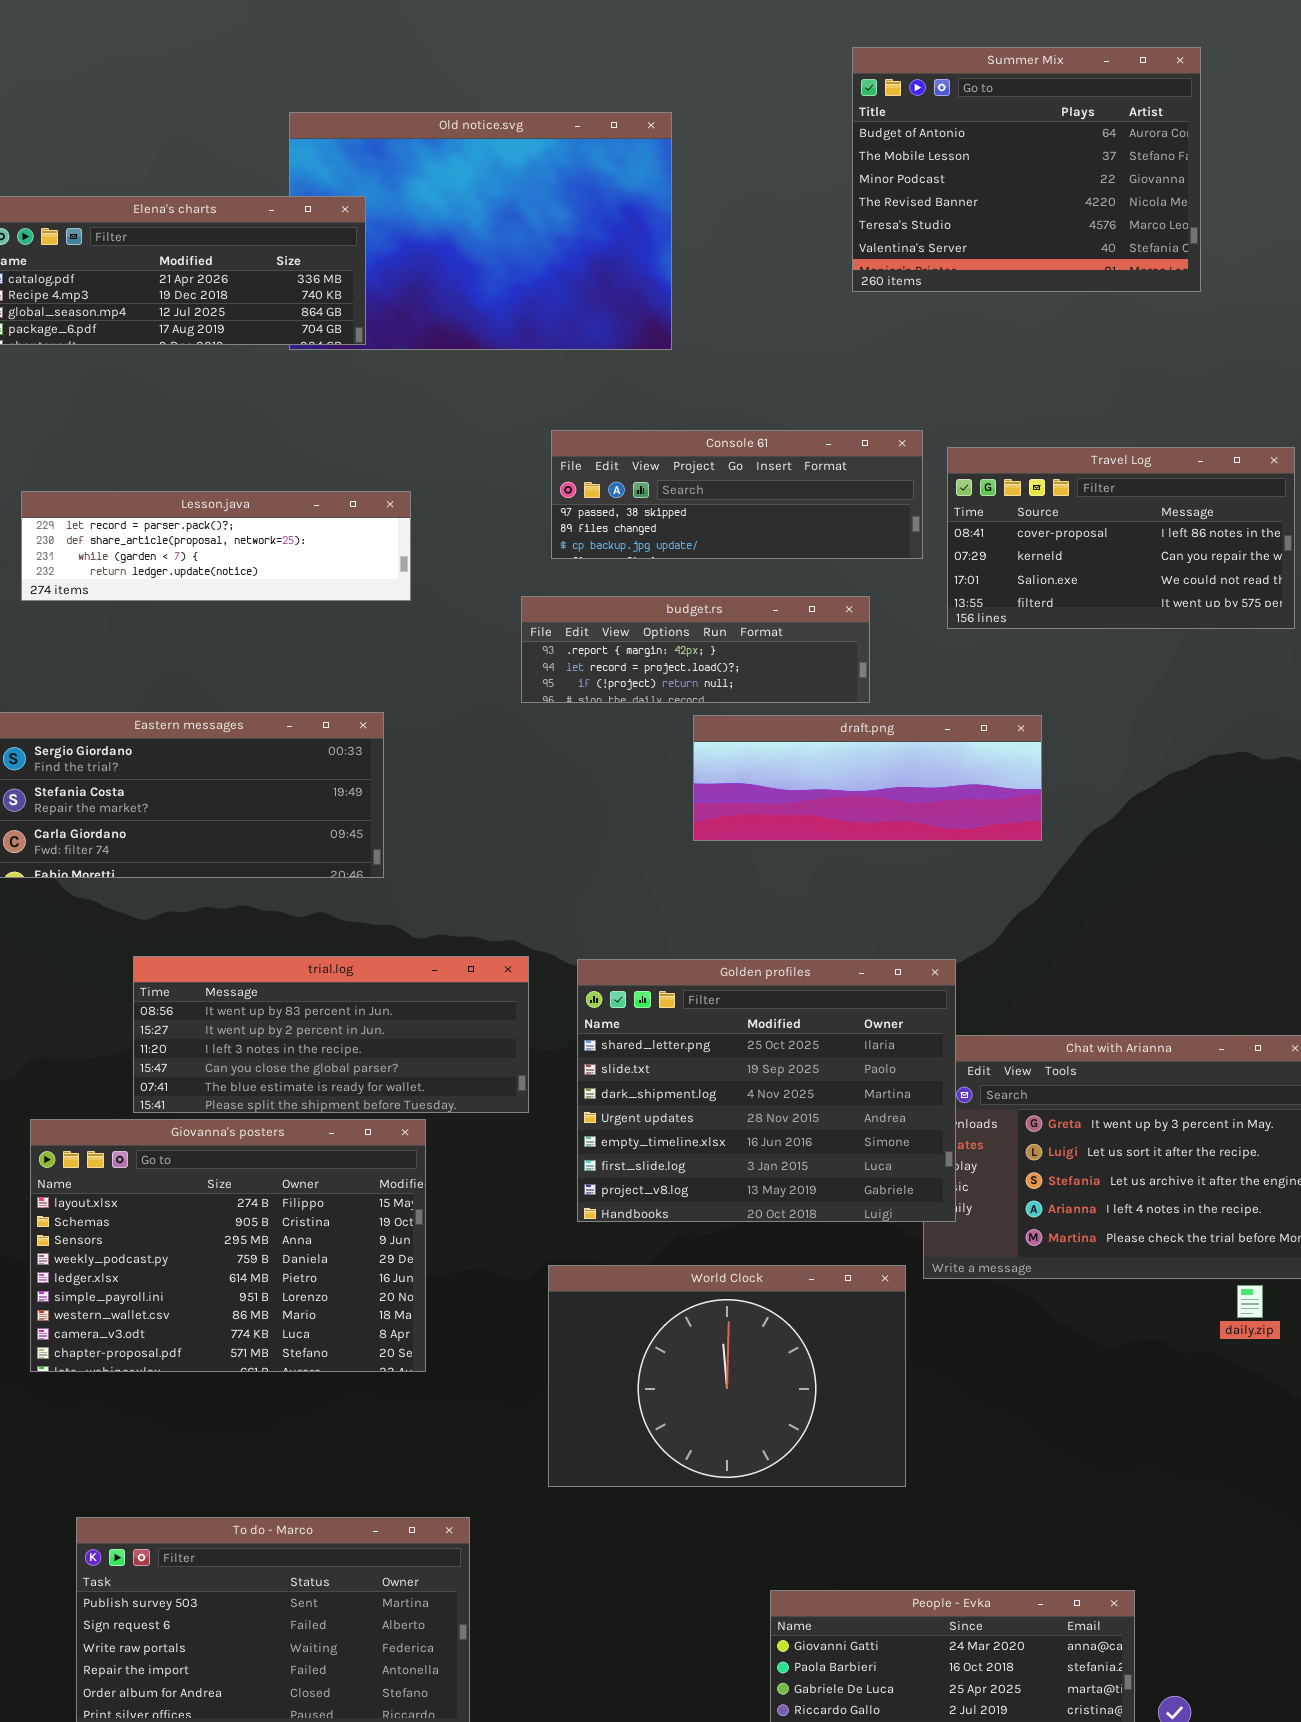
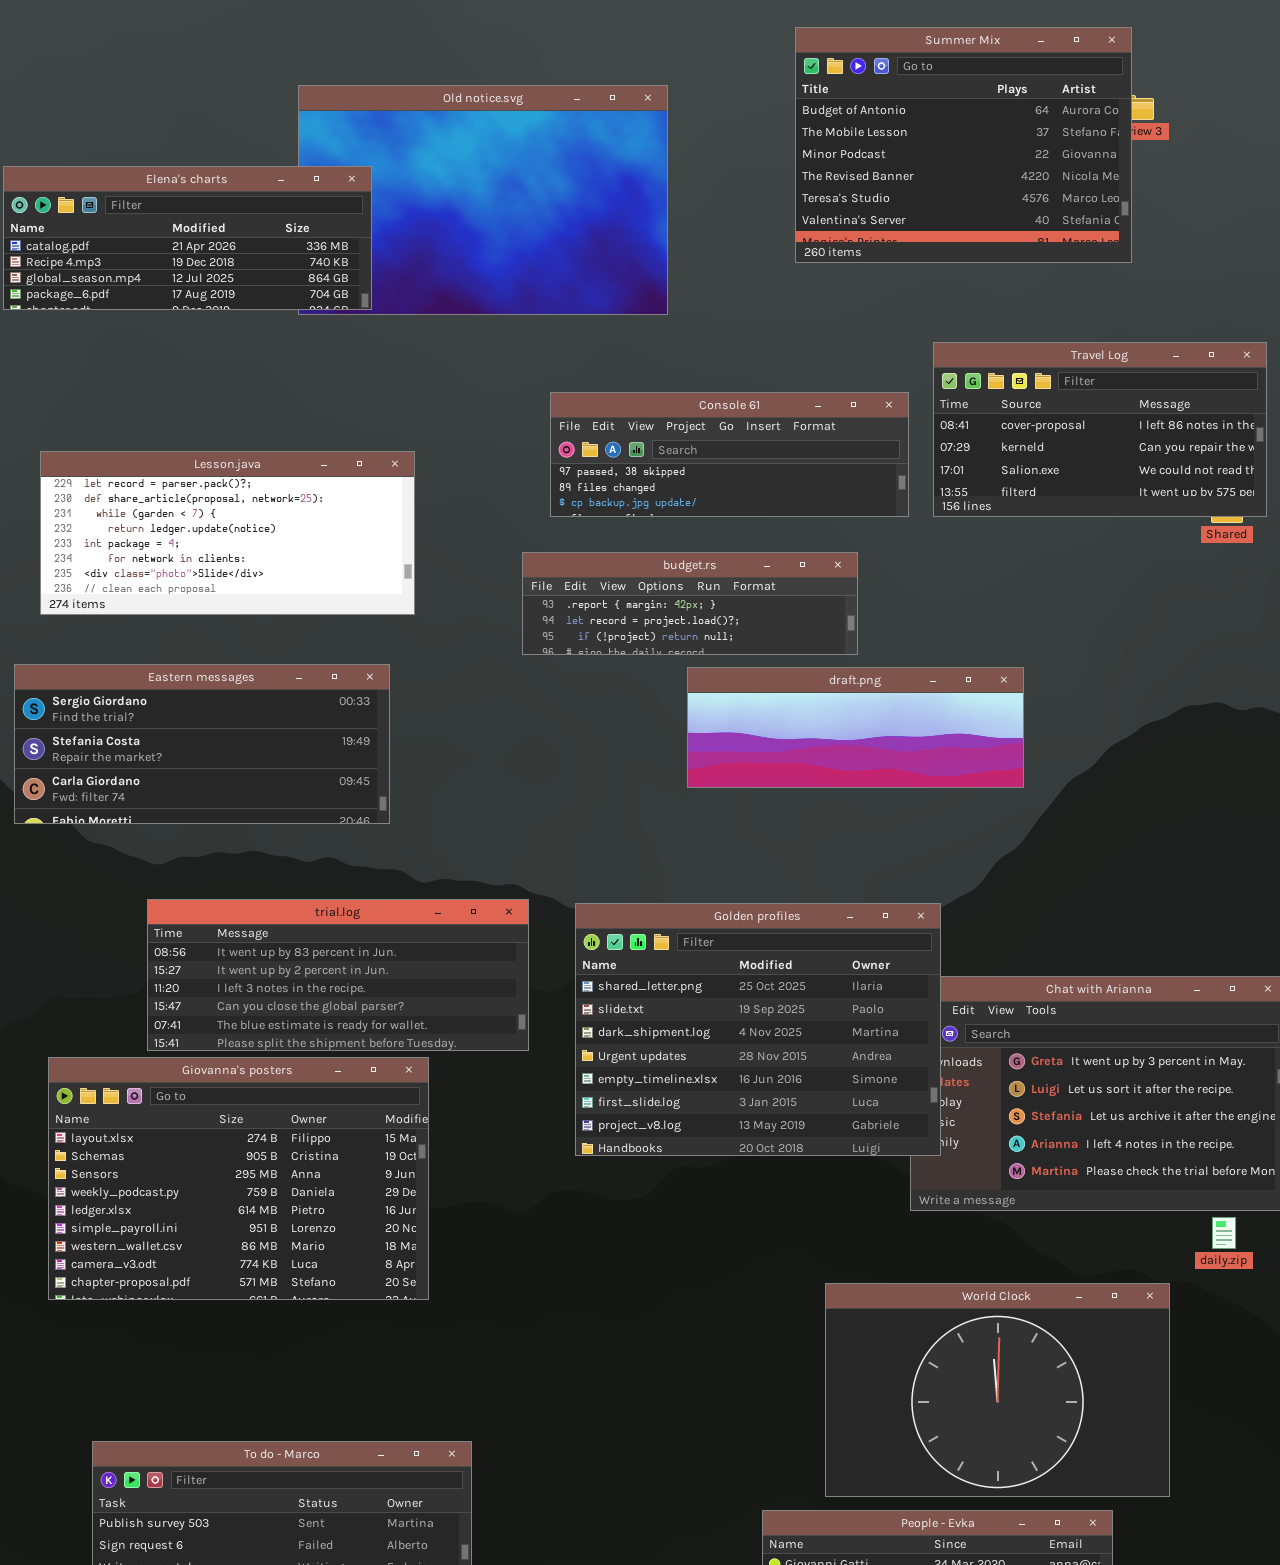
Summer Mix: [852,47,1201,292] -> [795,27,1132,263], moved
Travel Log: [947,447,1295,629] -> [933,342,1267,517], moved
Lesson.java: [21,491,411,601] -> [40,451,415,615], resized
World Clock: [548,1265,906,1487] -> [825,1283,1170,1497], moved

